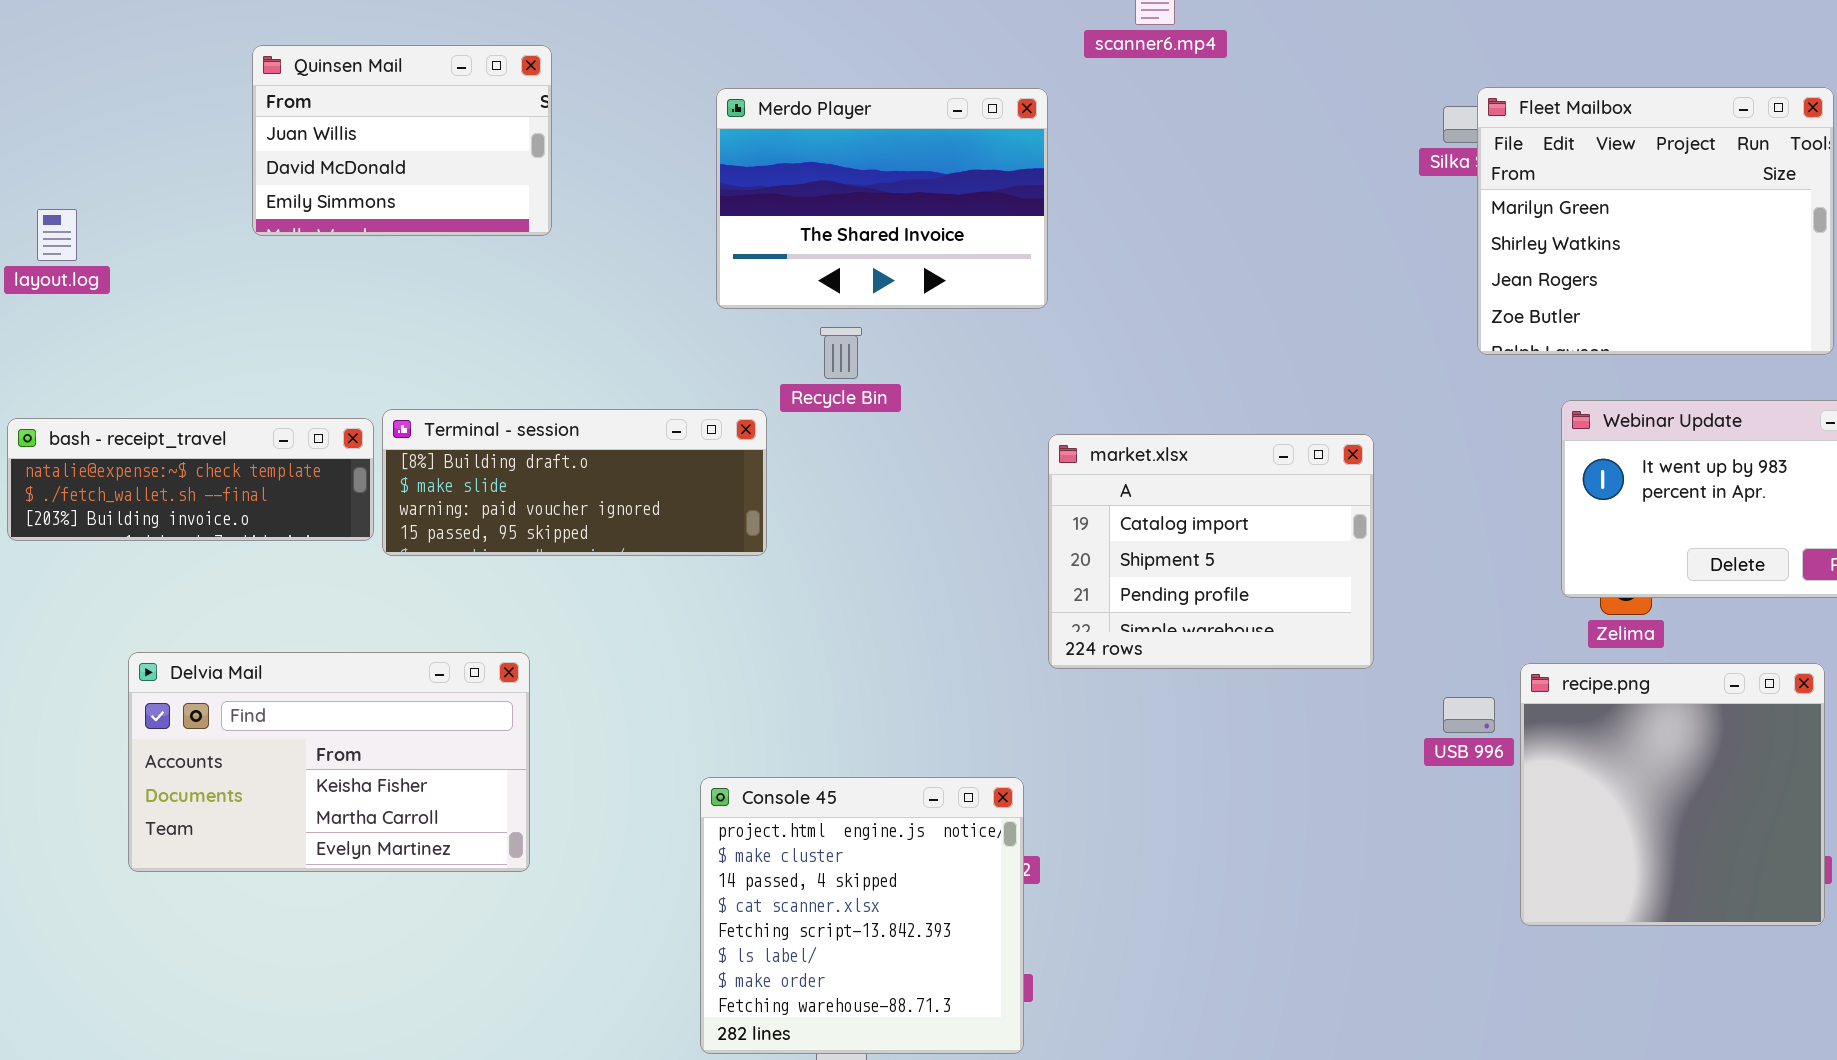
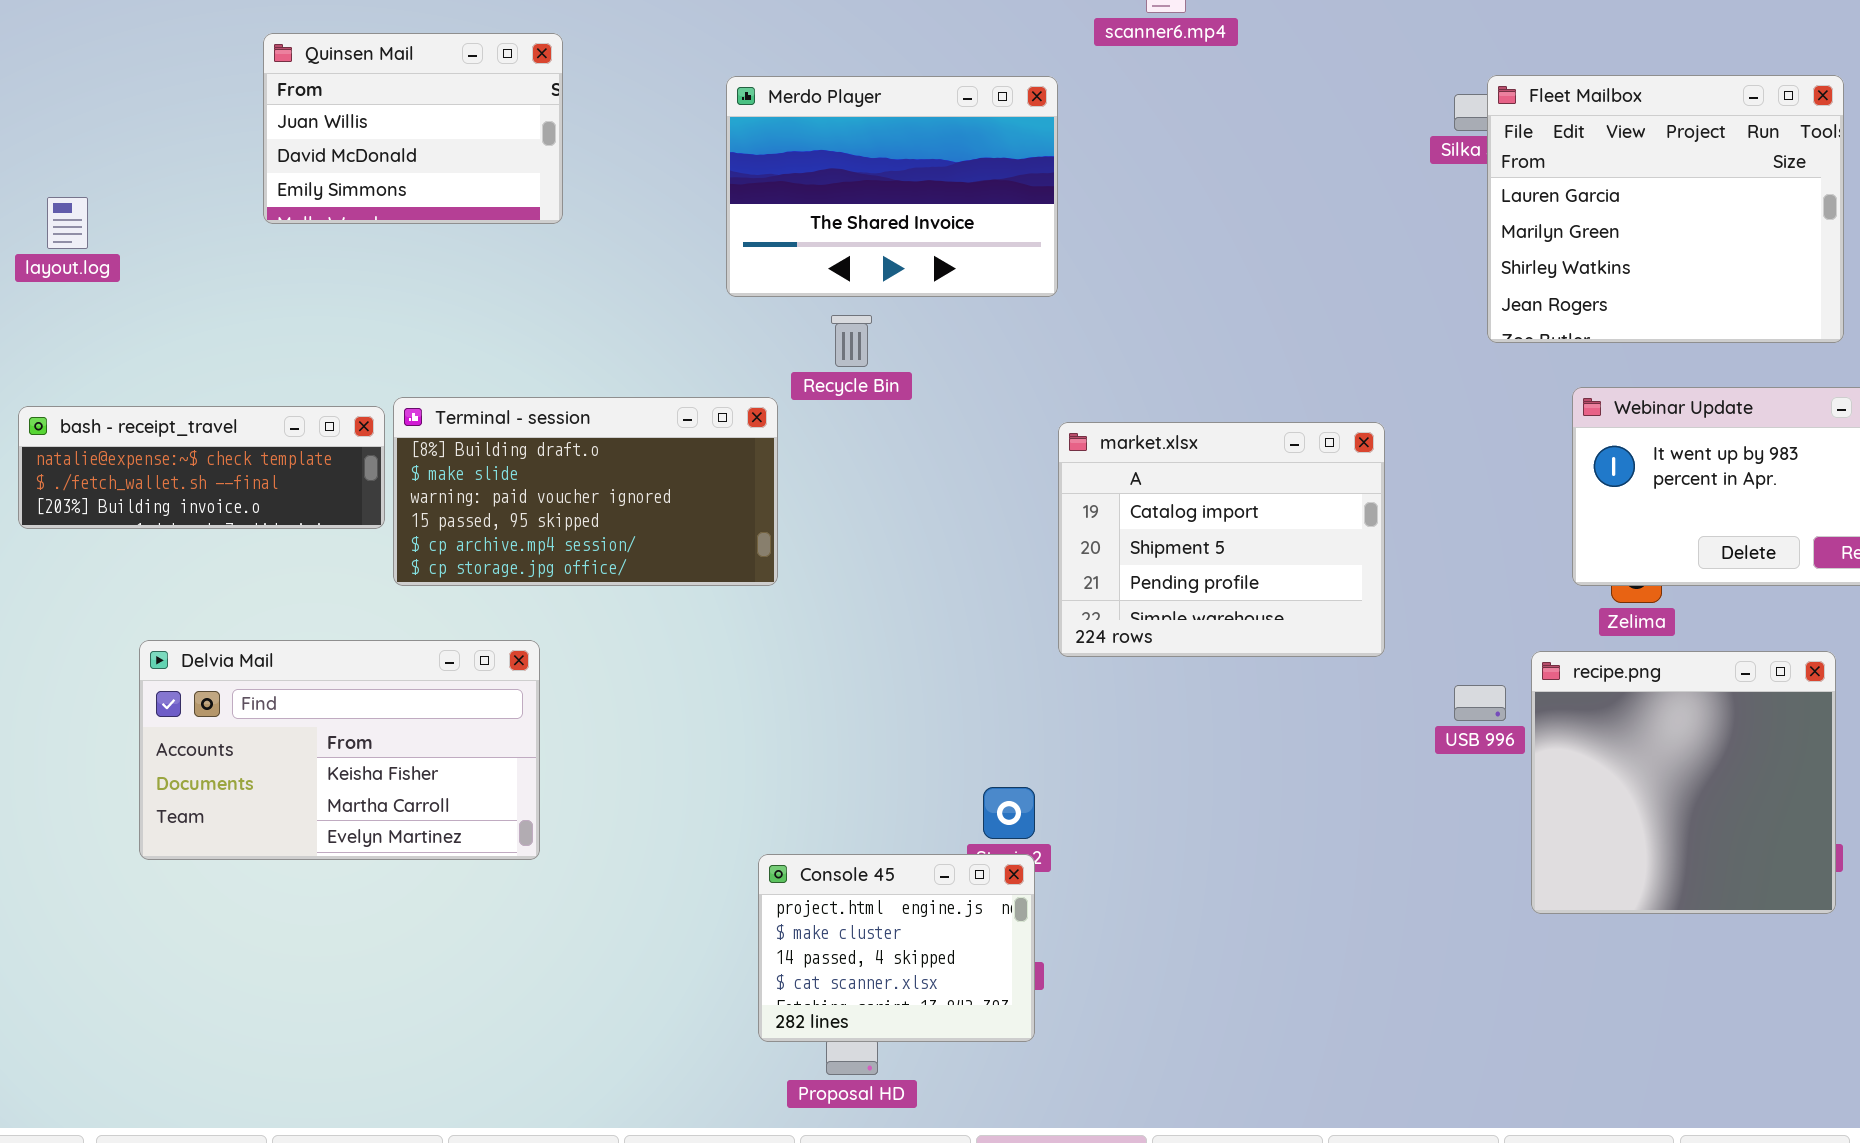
Fleet Mailbox: [1477,87,1834,355] -> [1487,75,1844,343], scrolled up 1 row
Terminal - session: [382,409,767,556] -> [393,397,778,586], resized
Console 45: [700,777,1024,1054] -> [758,854,1035,1042], resized

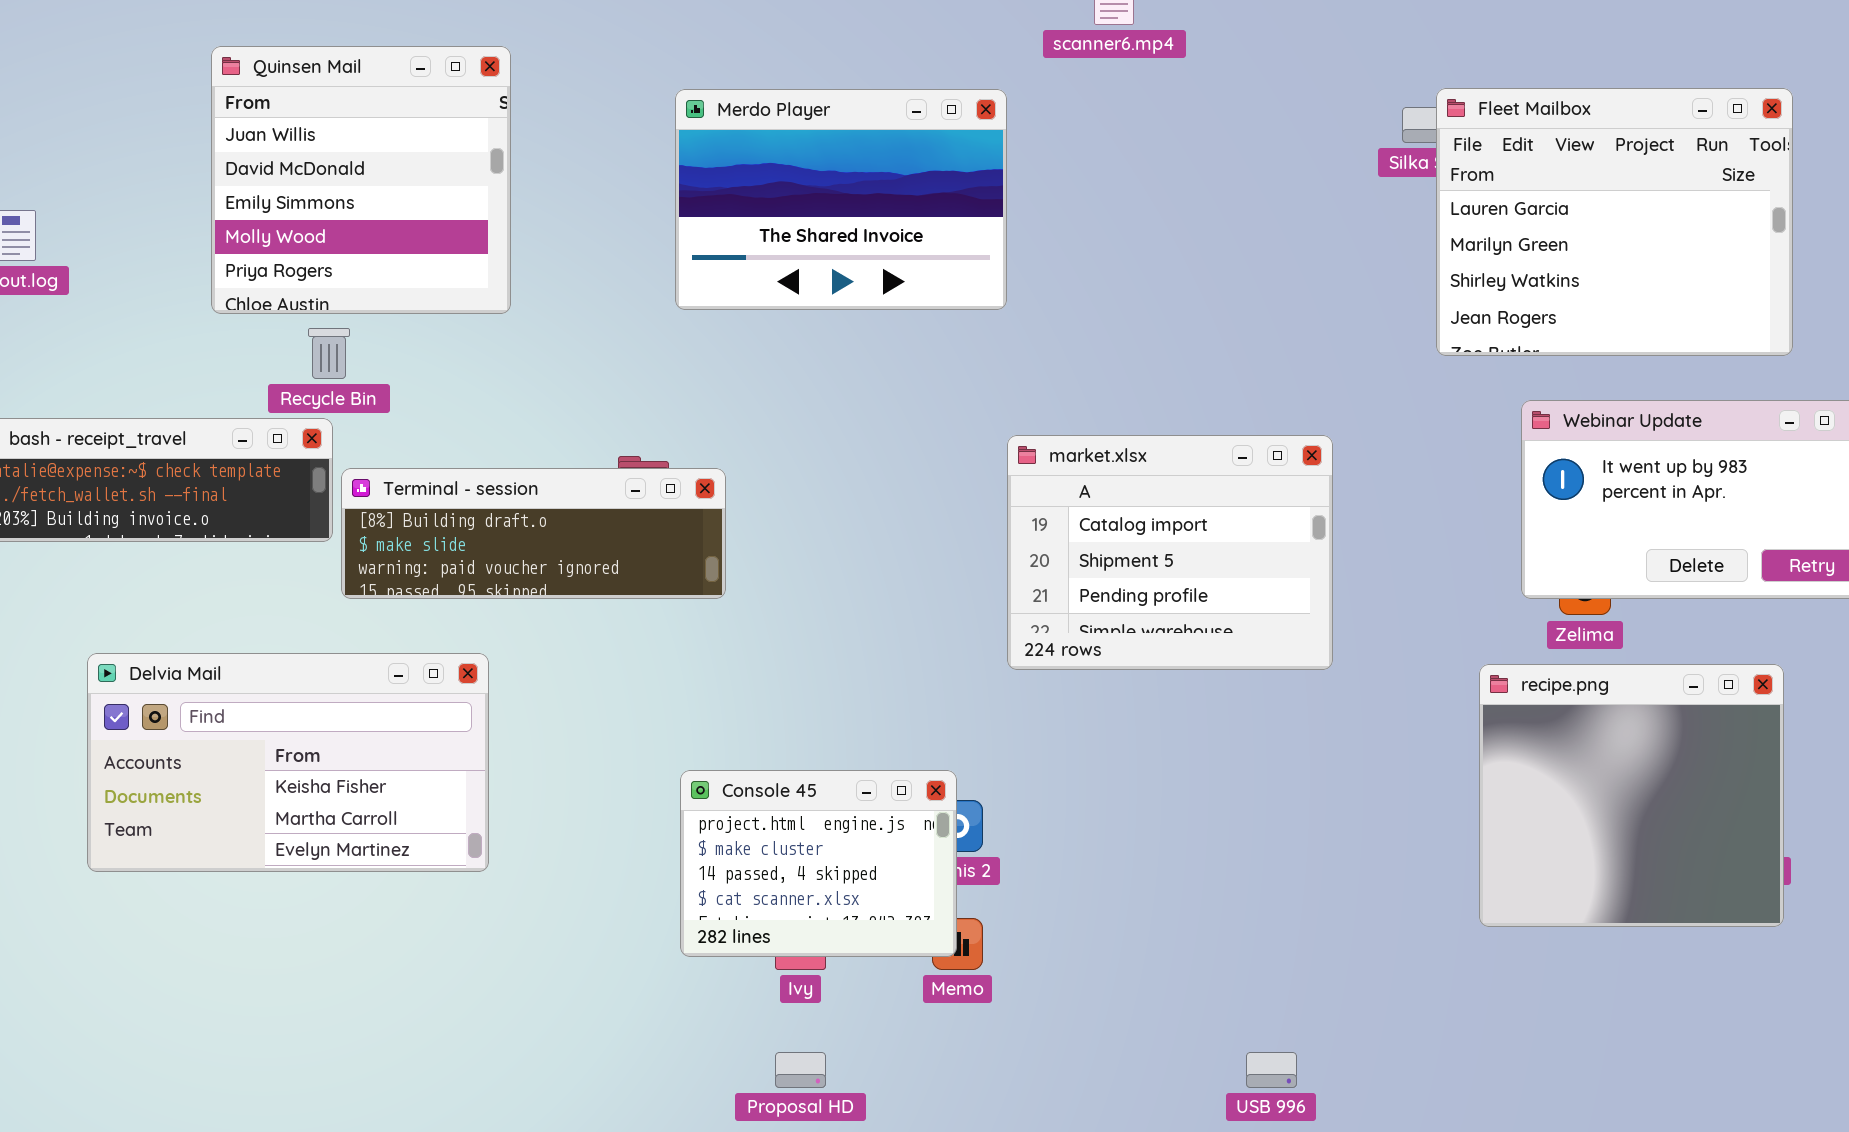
Quinsen Mail: [263,33,563,224] -> [211,46,511,314], resized
Recycle Bin: [831,315,872,367] -> [308,328,350,379], moved
Terminal - session: [393,397,778,586] -> [341,468,726,599], resized
USB 996: [1454,685,1506,721] -> [1246,1052,1297,1088], moved
Console 45: [758,854,1035,1042] -> [680,770,957,957], moved

